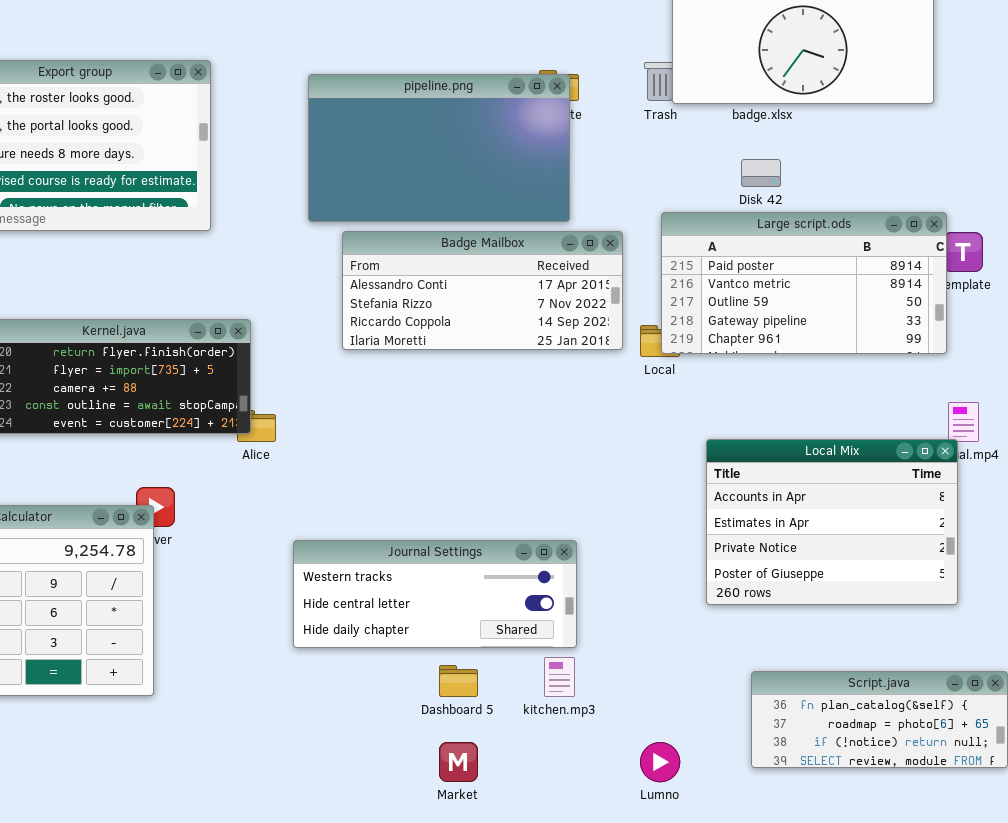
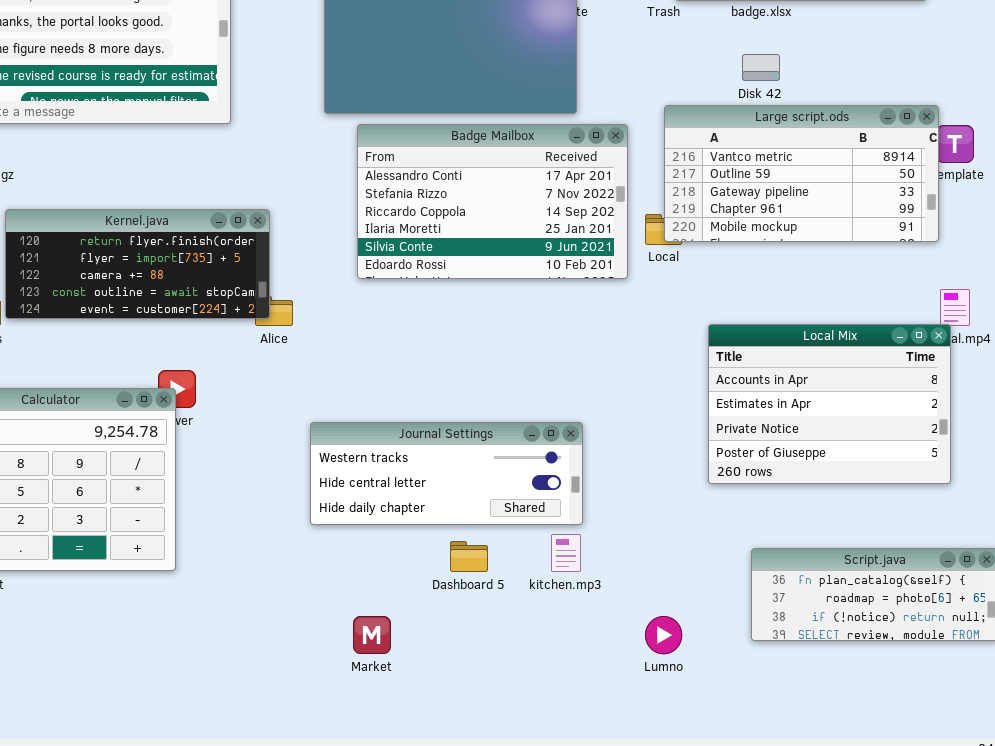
Large script.ods: [661,212,947,354] -> [664,105,939,242], scrolled down 1 row
Badge Mailbox: [342,231,623,350] -> [357,124,628,279], resized
Market: [439,742,478,782] -> [353,616,391,654], moved

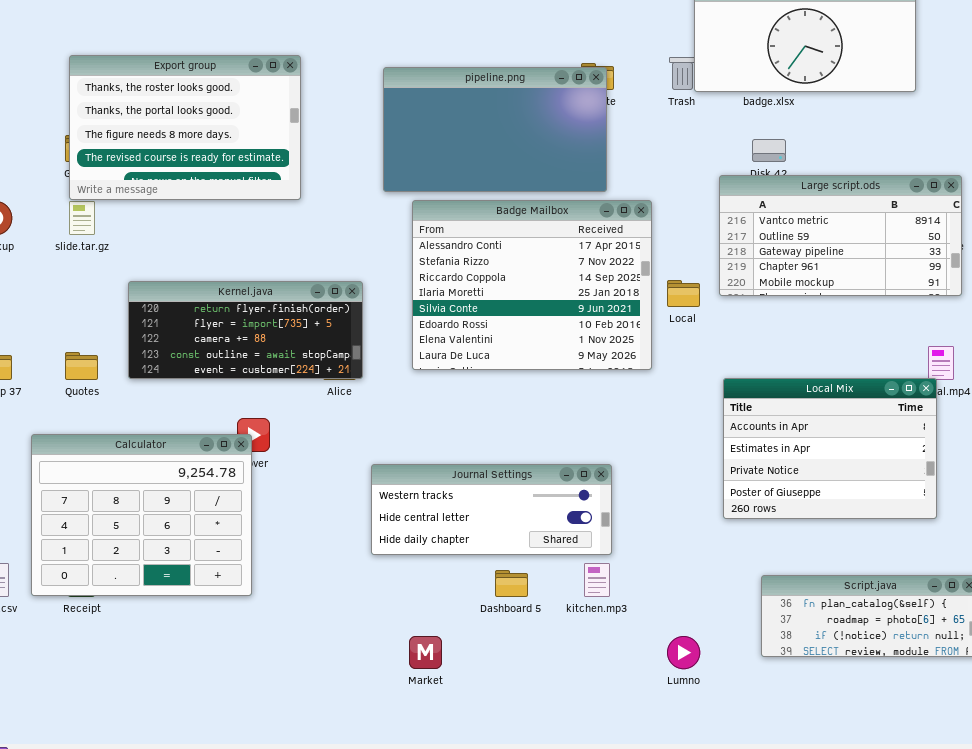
Large script.ods: [664,105,939,242] -> [719,175,962,296], moved
Badge Mailbox: [357,124,628,279] -> [412,200,652,370], resized
Kernel.java: [5,209,270,319] -> [128,281,363,379], moved

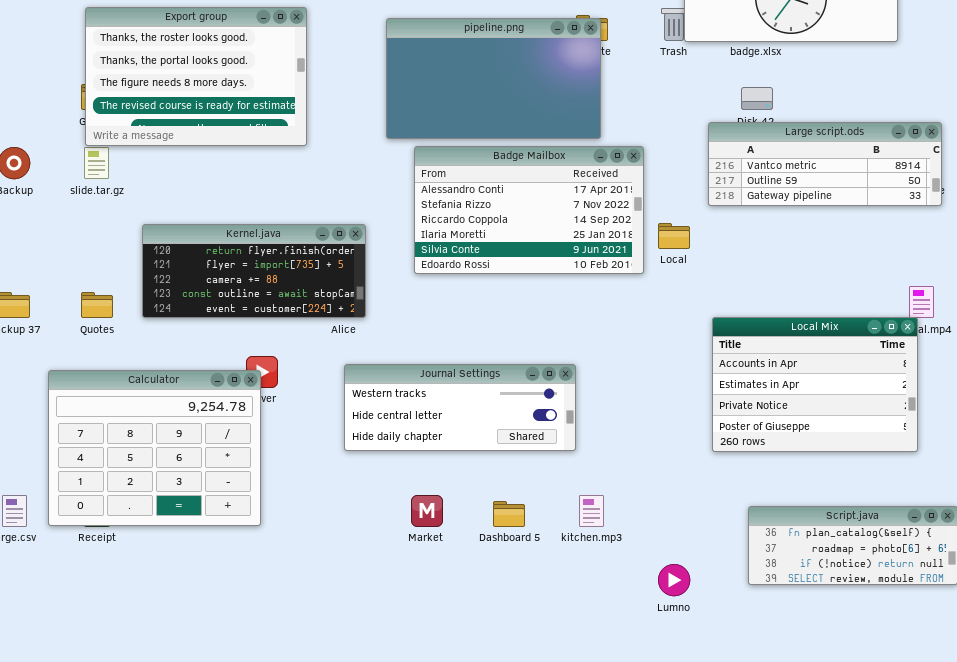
Large script.ods: [719,175,962,296] -> [708,122,942,206], resized
Badge Mailbox: [412,200,652,370] -> [414,146,644,274], resized
Journal Settings: [371,464,612,555] -> [344,364,576,451], moved
Market: [409,636,442,669] -> [411,495,443,527], moved

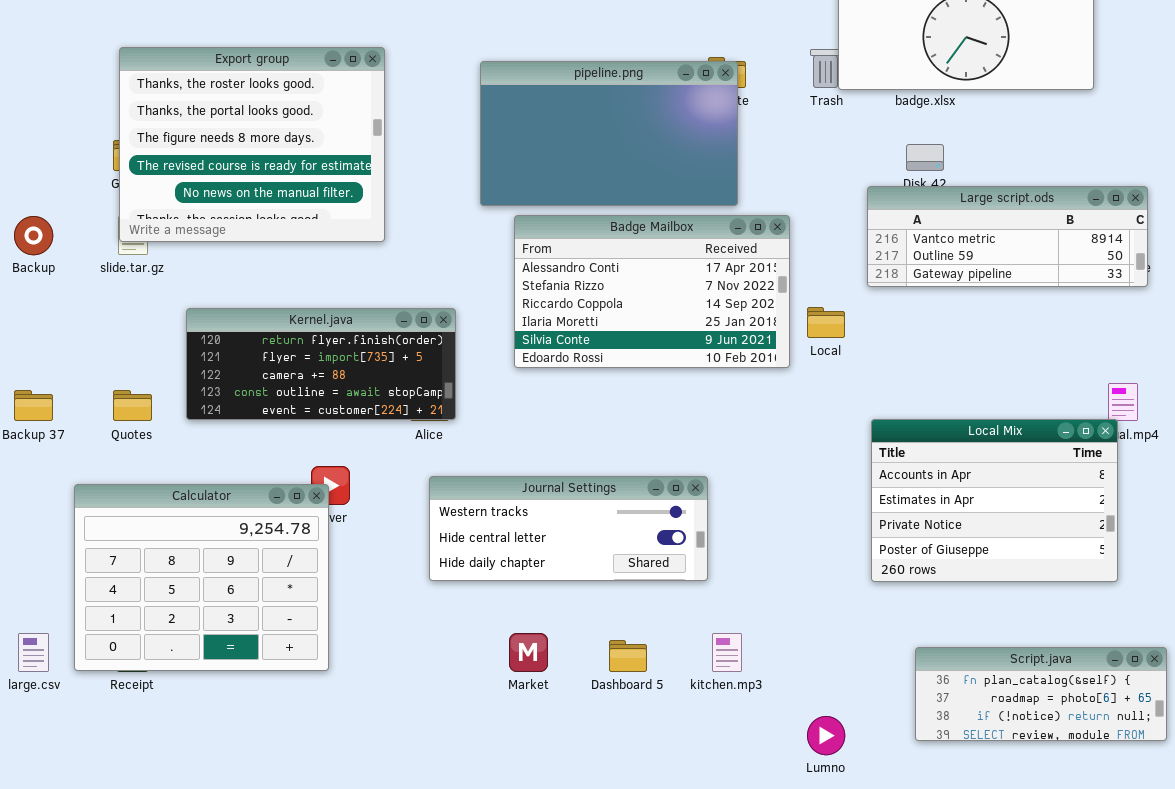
Export group: [85,7,307,146] -> [119,47,385,242], resized

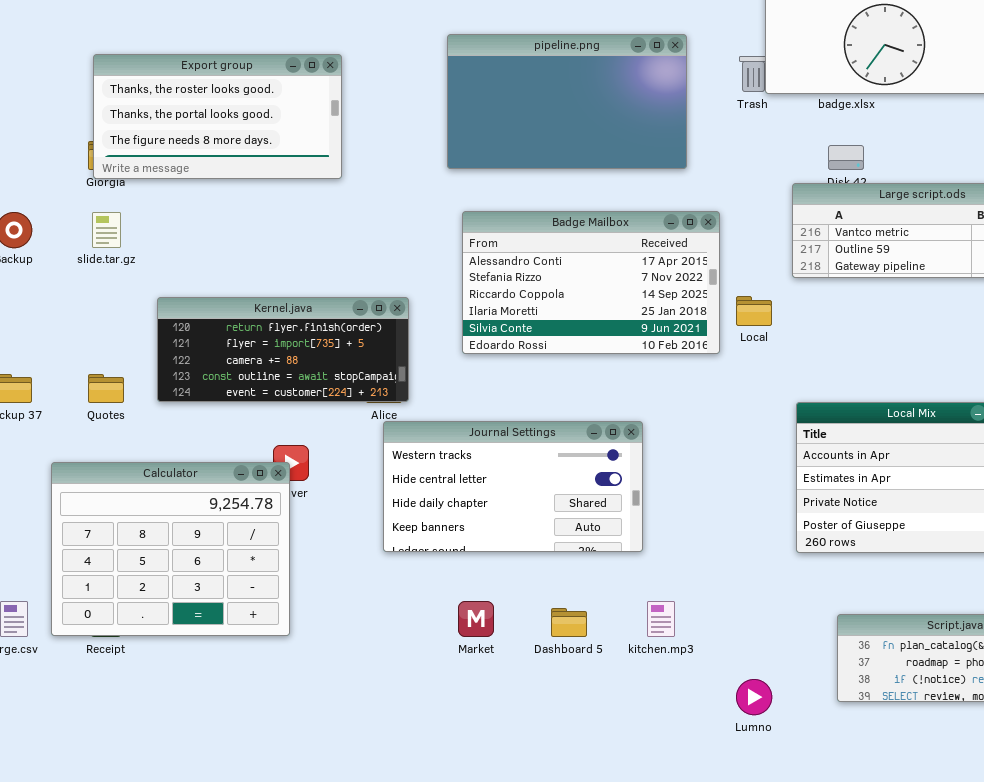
Export group: [119,47,385,242] -> [93,54,342,179], resized
pipeline.png: [480,61,738,206] -> [447,34,687,169], moved
Journal Settings: [429,476,708,581] -> [383,421,643,552], resized

